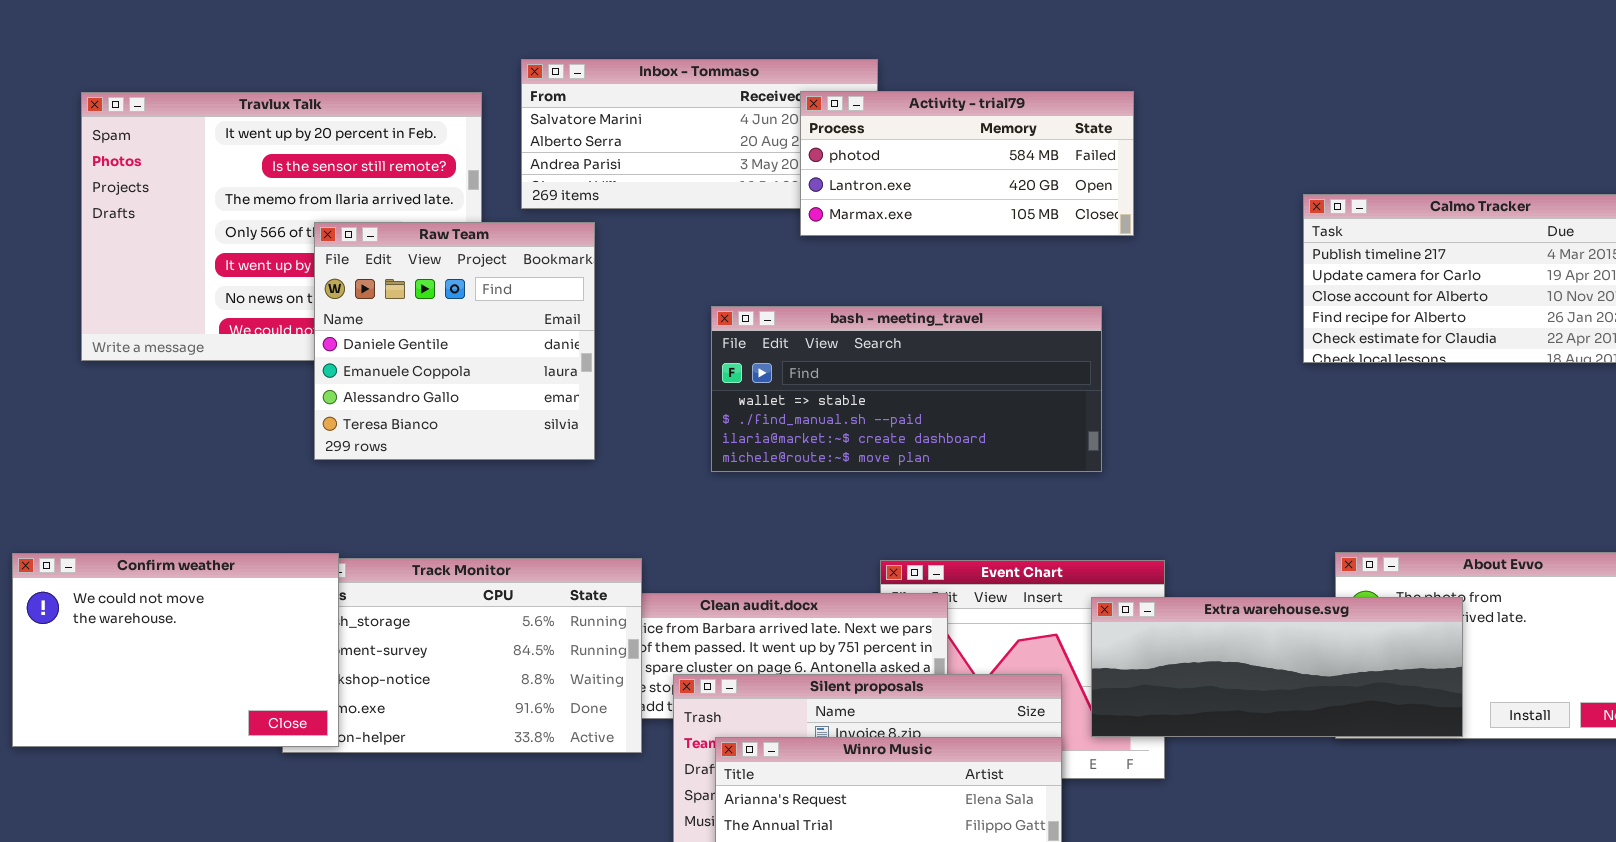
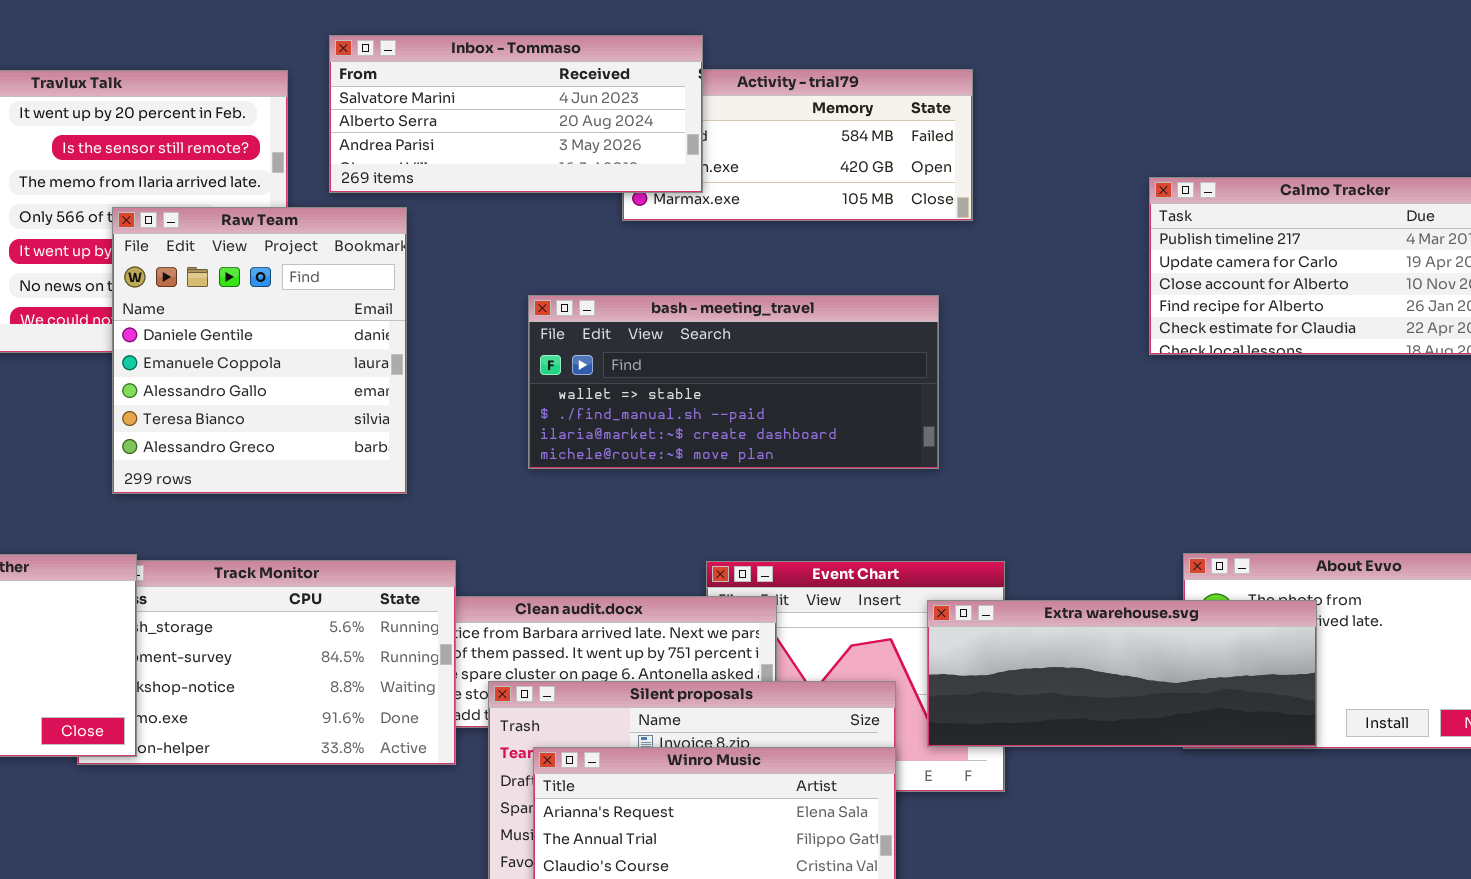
Inbox - Tommaso: [521,59,878,209] -> [329,35,703,193], raised
Raw Team: [314,222,595,460] -> [112,207,407,494], resized

